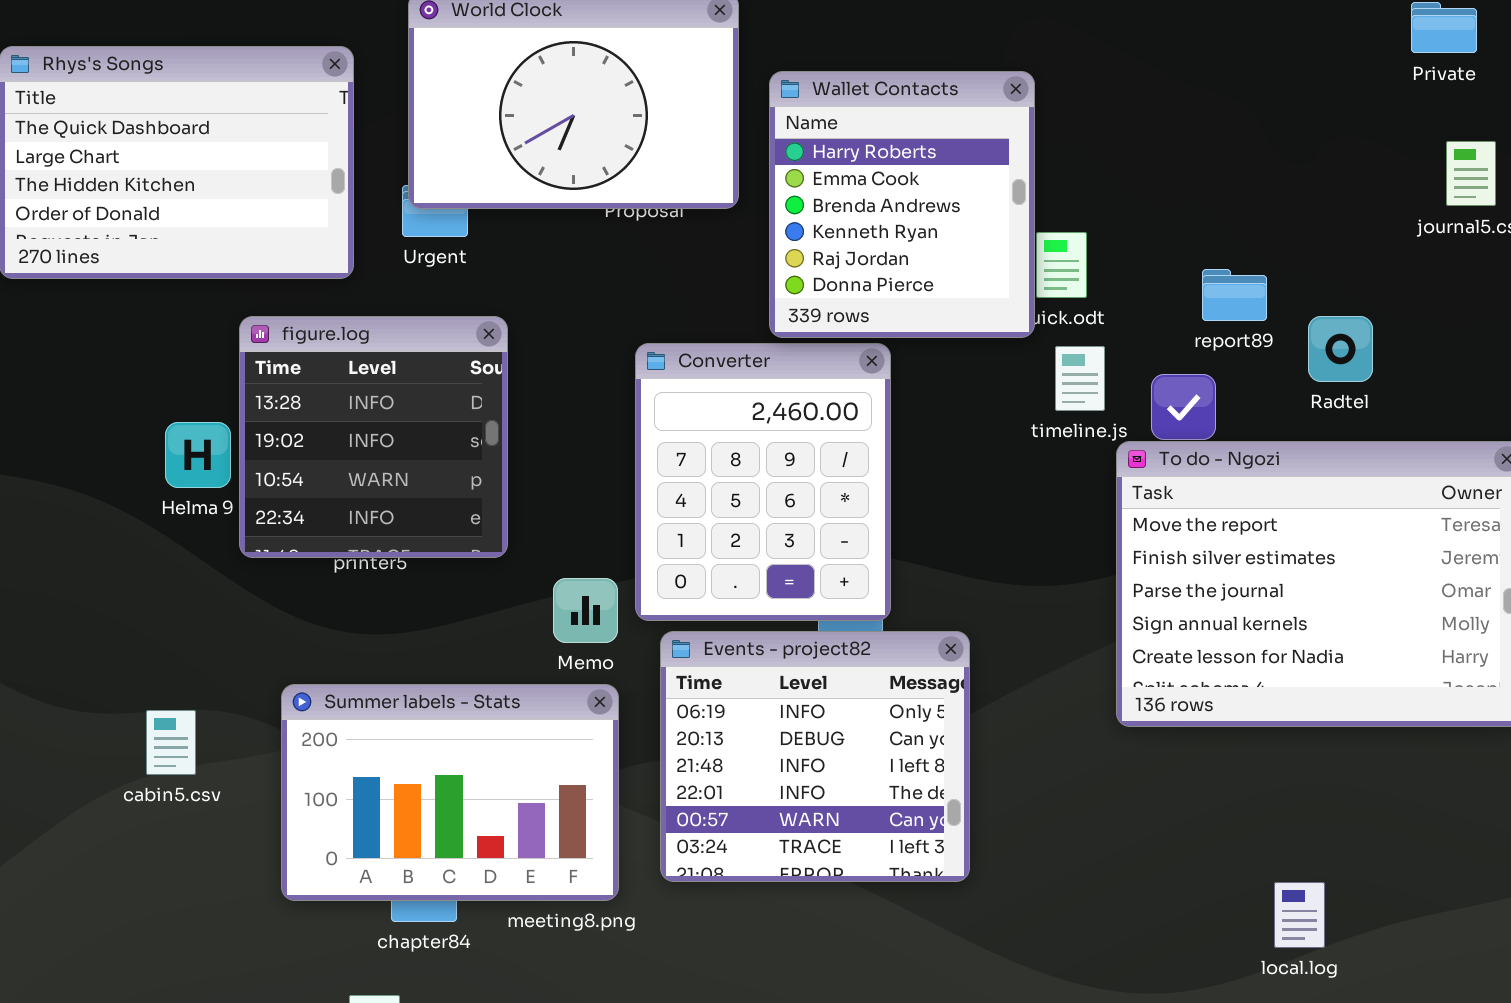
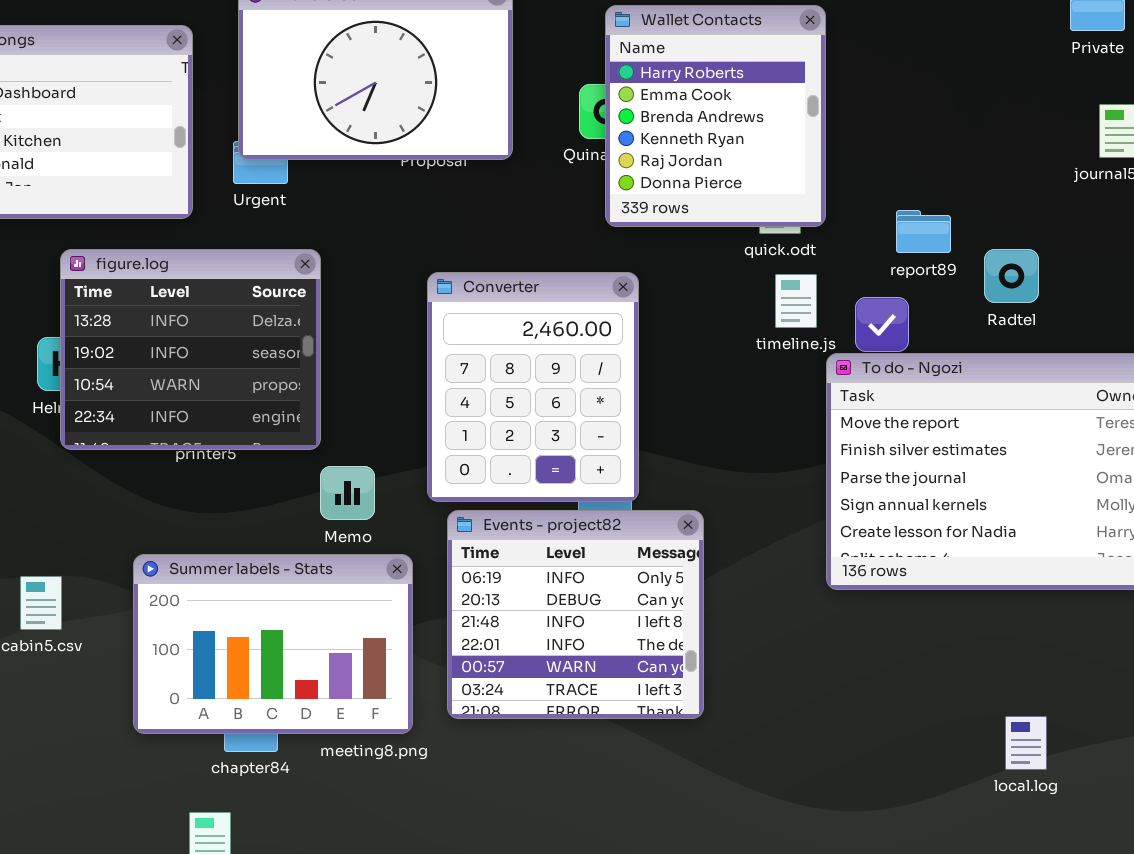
Wallet Contacts: [769,71,1035,338] -> [605,5,826,227], moved
figure.log: [239,316,508,558] -> [60,249,321,450], resized
Memo: [553,578,618,643] -> [320,466,375,520], moved
local.log: [1274,882,1325,948] -> [1005,716,1047,770], moved

